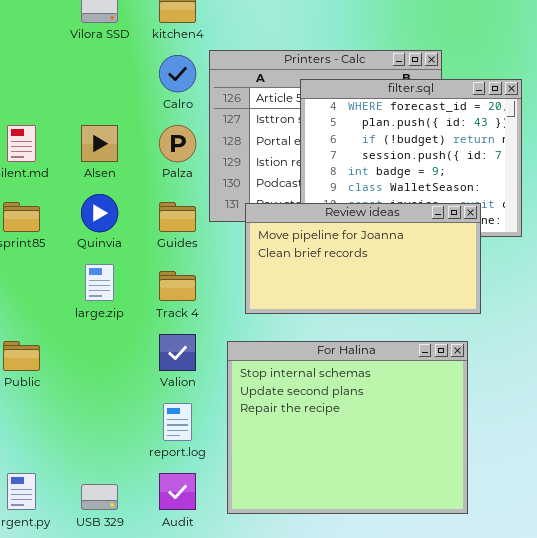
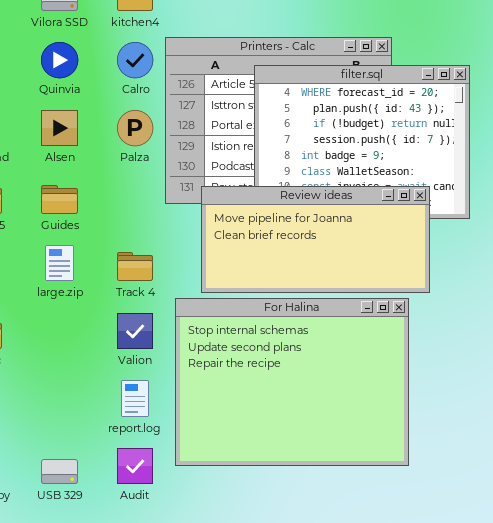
Quinvia: [81,194,118,232] -> [41,42,78,78], moved
Guides: [159,202,196,232] -> [41,185,78,214], moved
For Halina: [227,341,468,514] -> [175,298,409,466], moved

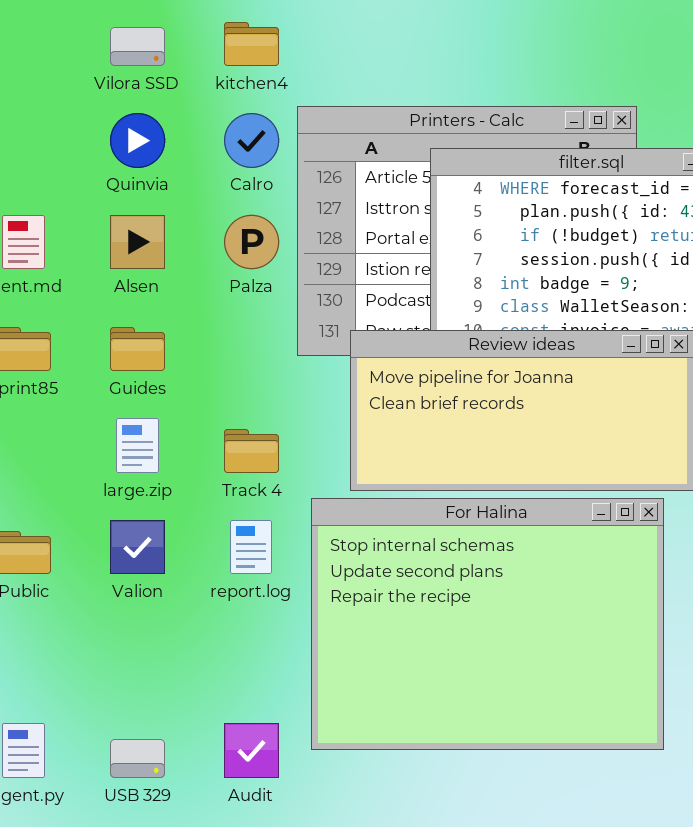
Valion: [117,313,153,349] -> [110,520,165,574], moved
report.log: [121,380,149,417] -> [230,520,272,574], moved

